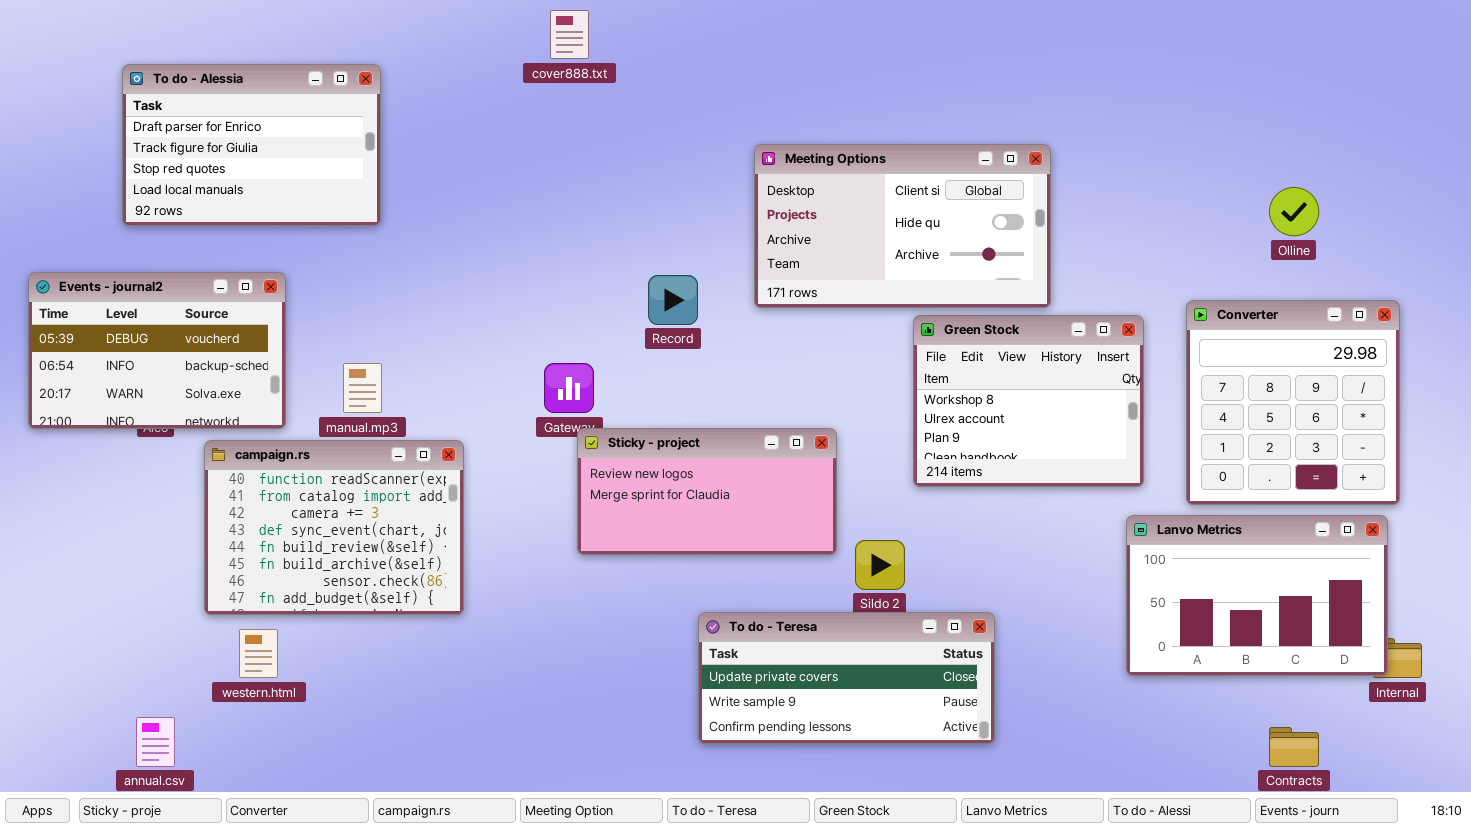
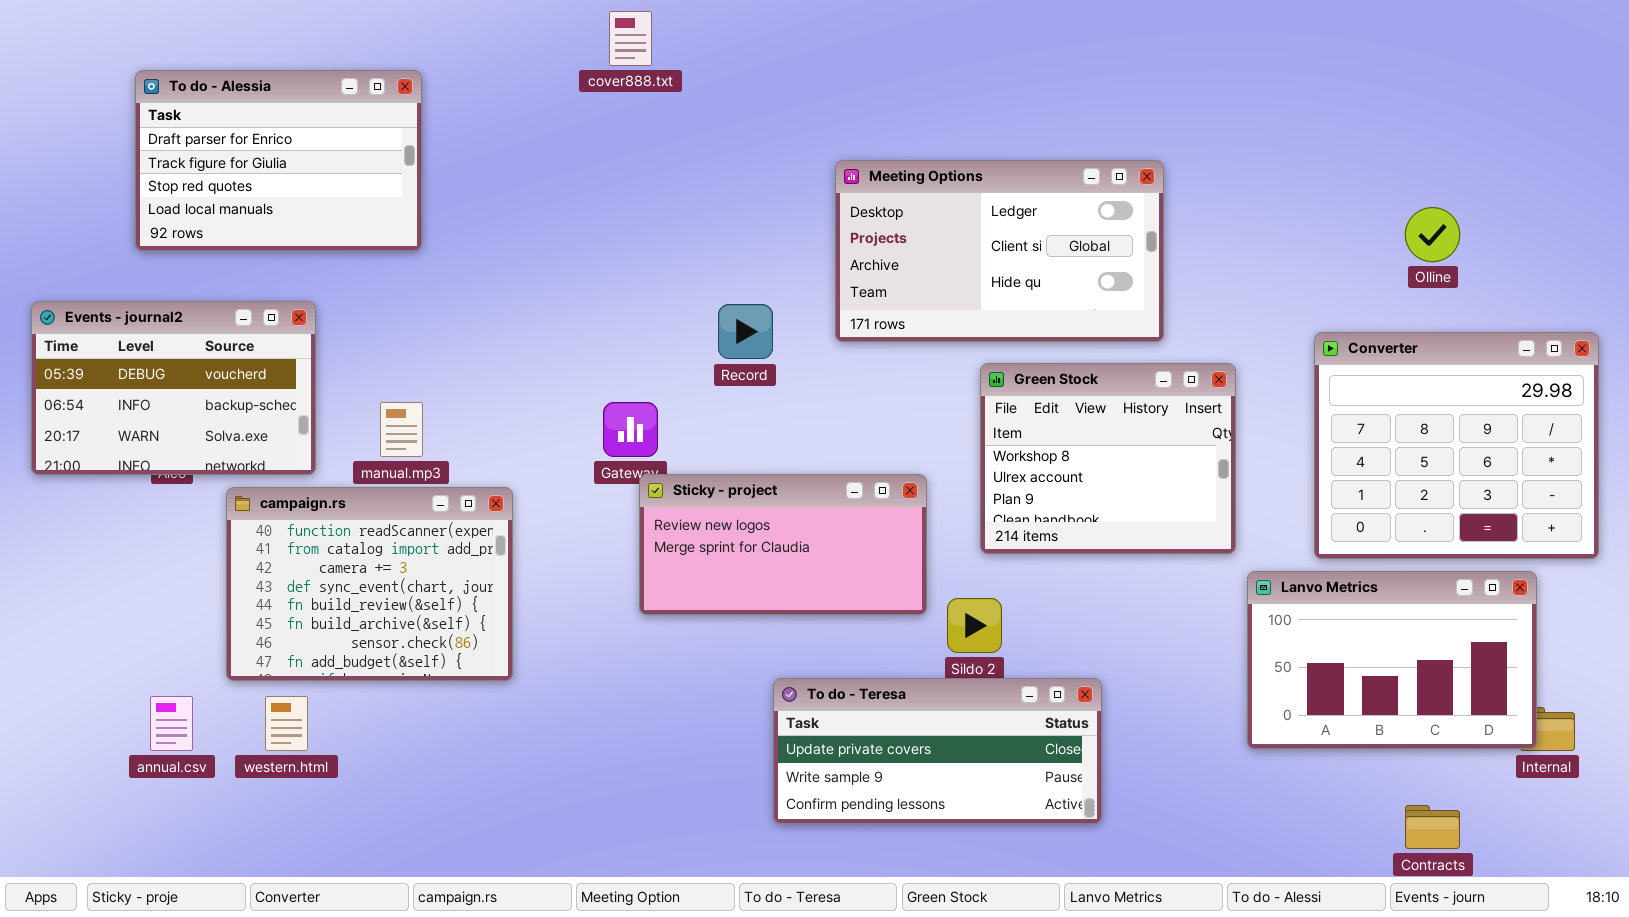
Meeting Options: [754,144,1051,308] -> [835,160,1164,342], scrolled up 1 row
Converter: [1186,300,1400,505] -> [1314,332,1599,559], resized
Green Stock: [913,315,1144,487] -> [980,363,1236,554], moved
annual.csv: [136,717,175,767] -> [150,696,193,751], moved

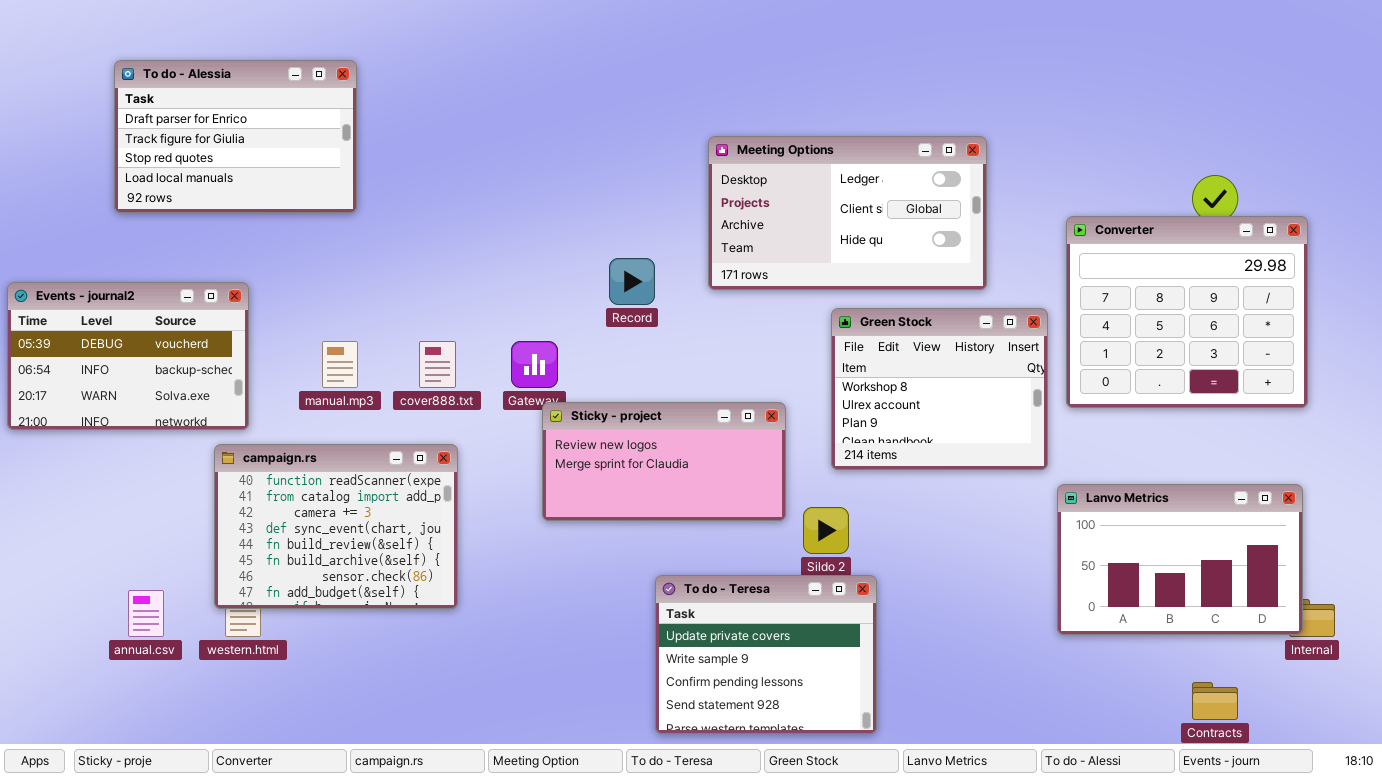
cover888.txt: [609,11,652,66] -> [419,341,456,388], moved
Events - journal2: [31,301,316,475] -> [7,282,249,430], moved
Converter: [1314,332,1599,559] -> [1066,216,1308,408], moved
campaign.rs: [226,487,513,681] -> [214,444,458,609], moved
To do - Teresa: [773,678,1102,824] -> [655,575,877,734], resized

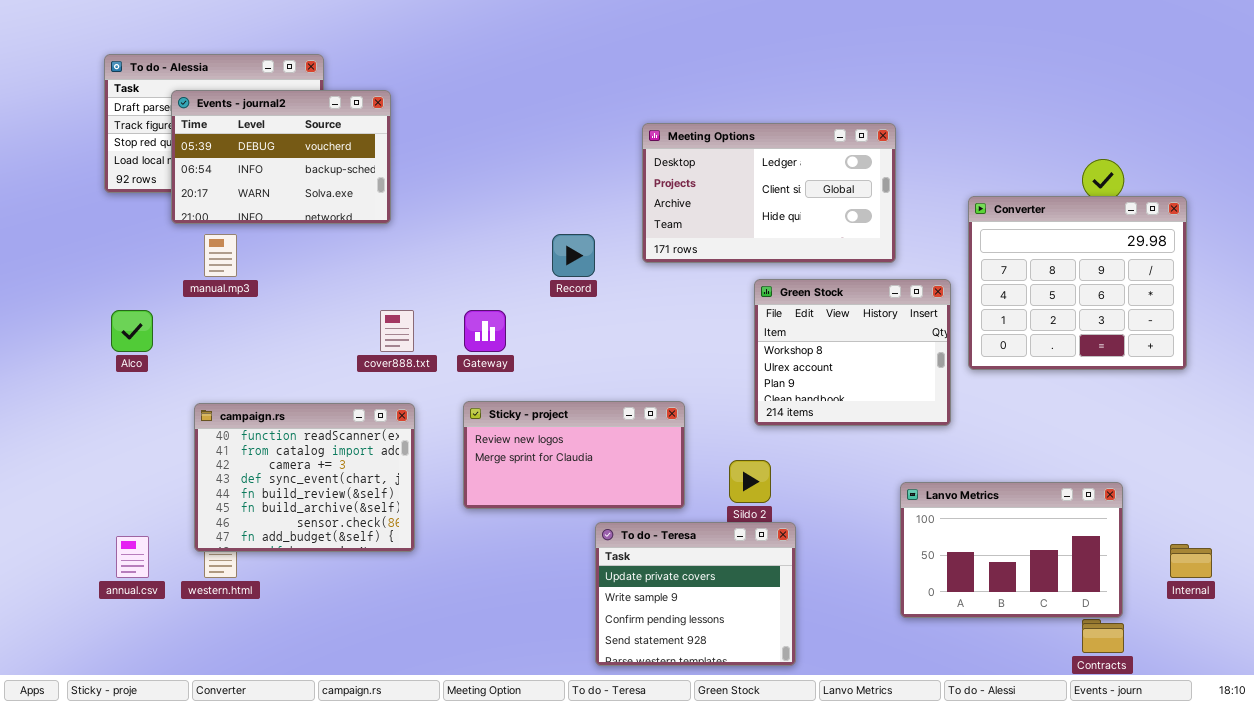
Events - journal2: [7,282,249,430] -> [171,90,391,224], moved
manual.mp3: [322,341,358,388] -> [204,234,237,277], moved
Sticky - project: [542,402,786,521] -> [463,401,685,509], moved
Lanvo Metrics: [1057,484,1303,635] -> [900,482,1123,618], moved

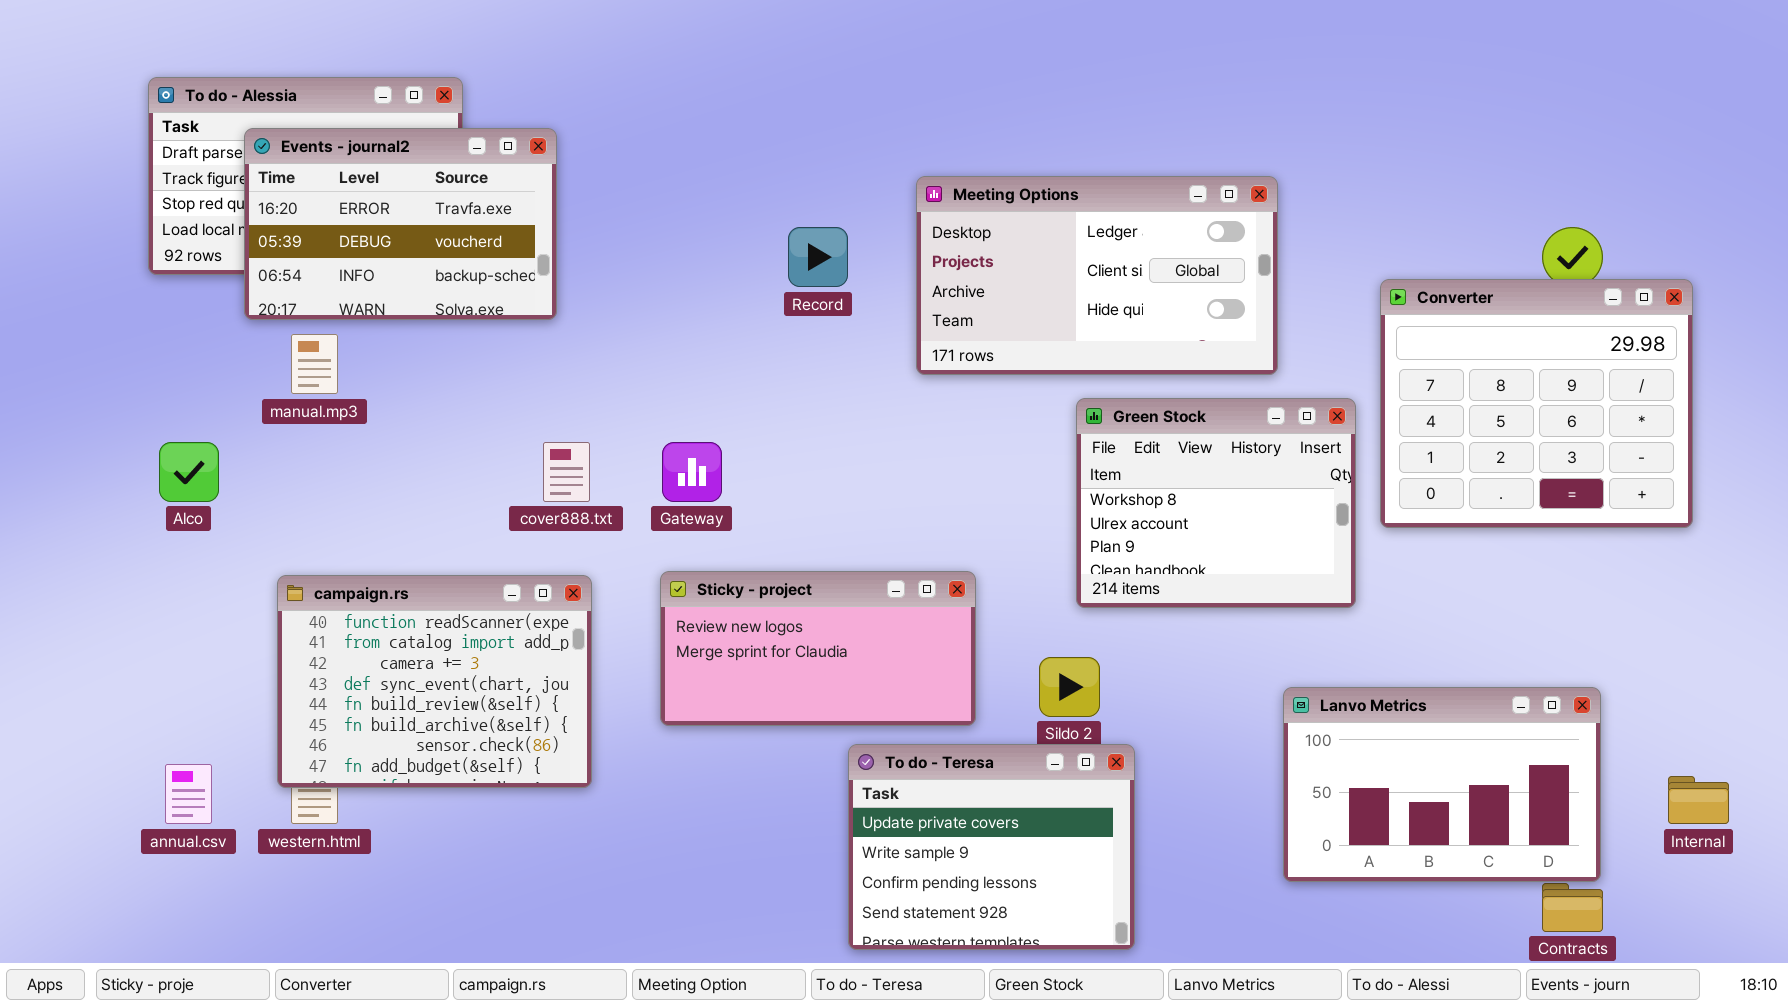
Events - journal2: [171,90,391,224] -> [244,128,557,320], scrolled up 1 row
Record: [552,234,595,277] -> [788,227,848,287], moved

